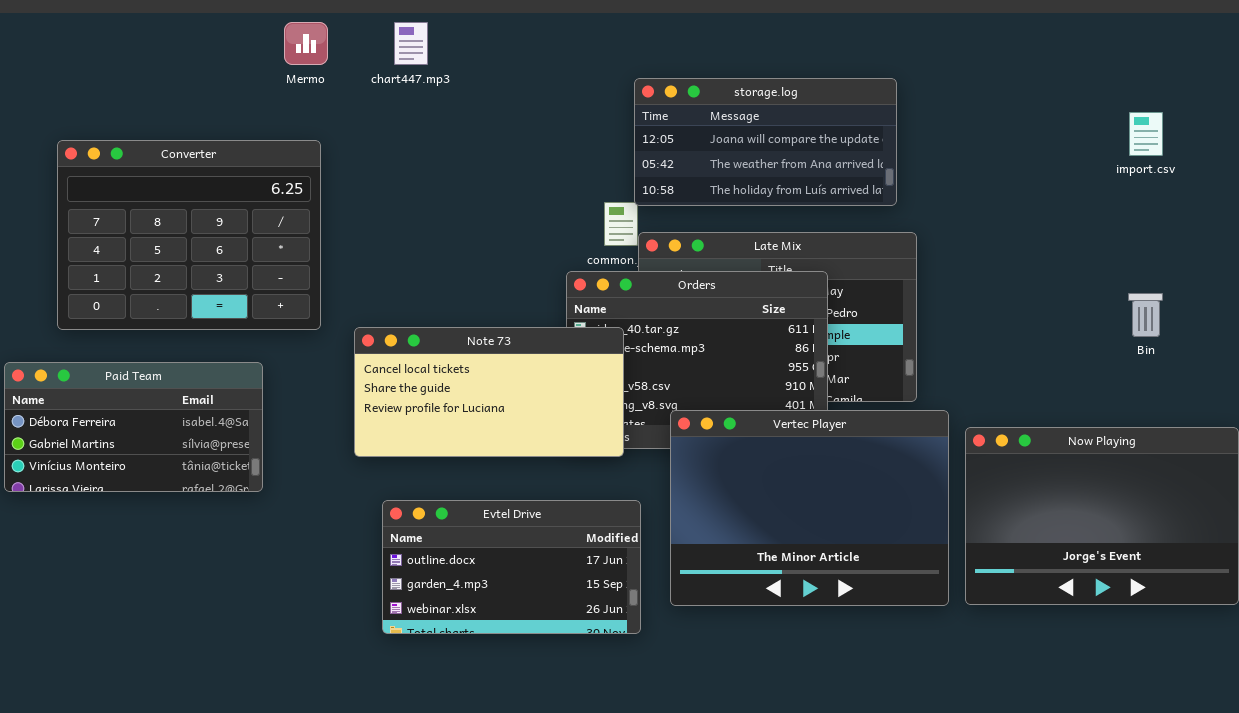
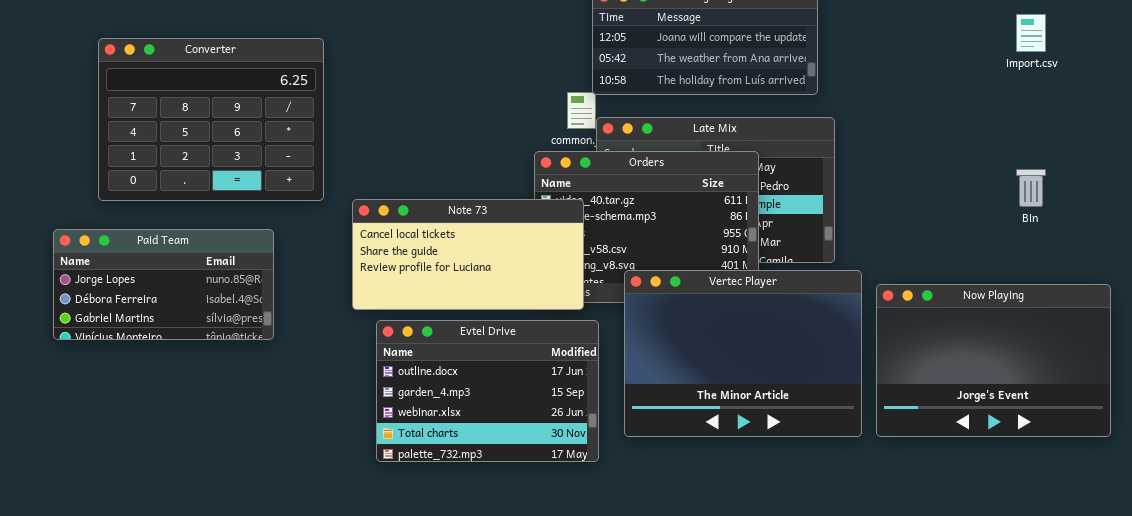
Paid Team: [4,362,263,492] -> [53,229,274,340], scrolled up 1 row
Evtel Drive: [382,500,641,634] -> [376,320,599,462], resized

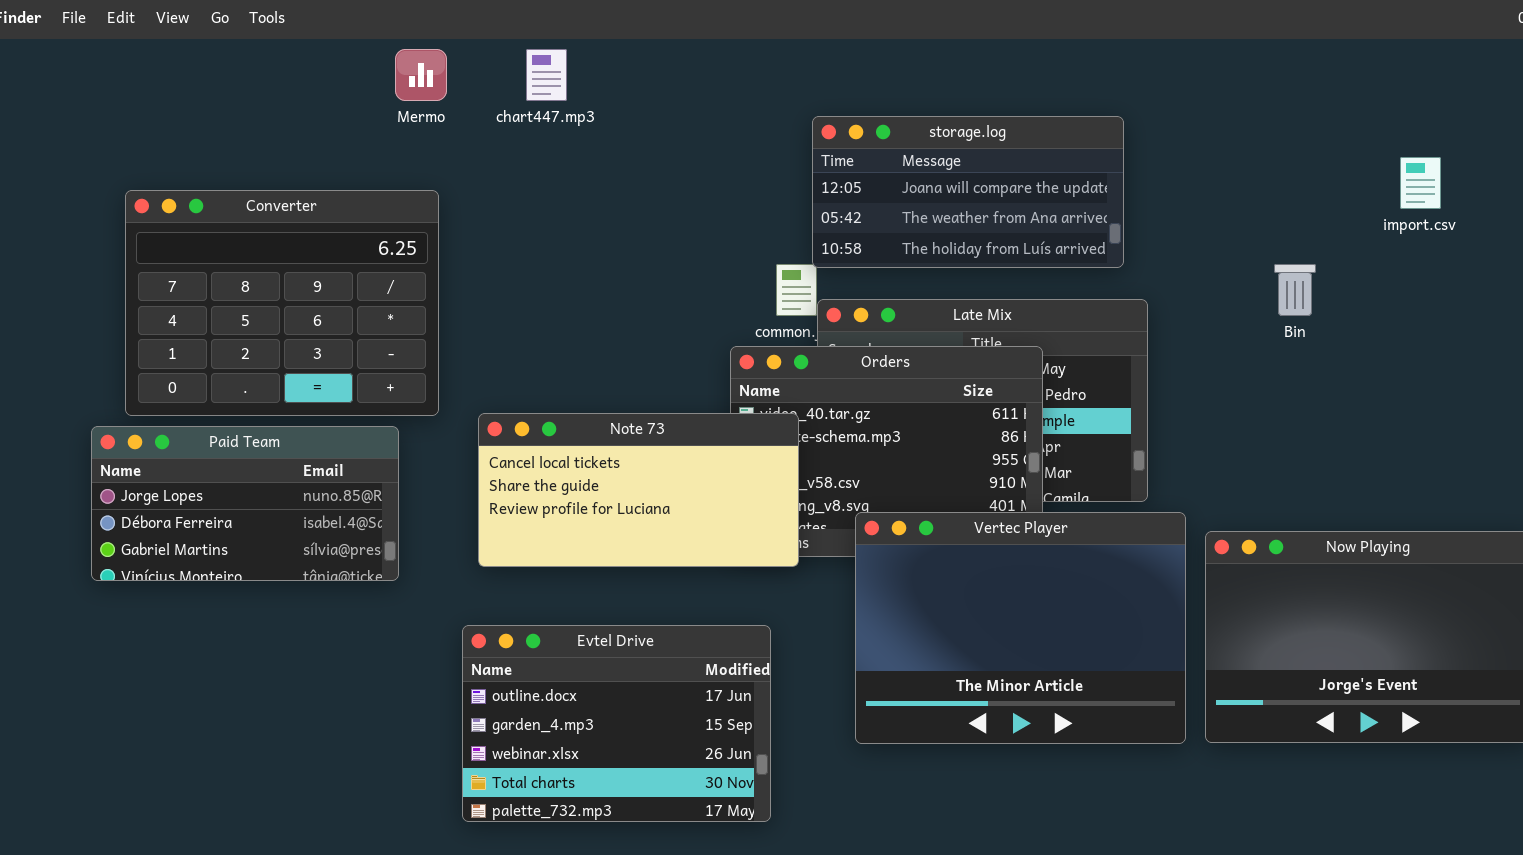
Bin: [1016,169,1046,207] -> [1274,264,1316,316], moved
Paid Team: [53,229,274,340] -> [91,426,399,581], moved
Evtel Drive: [376,320,599,462] -> [462,625,771,822], moved

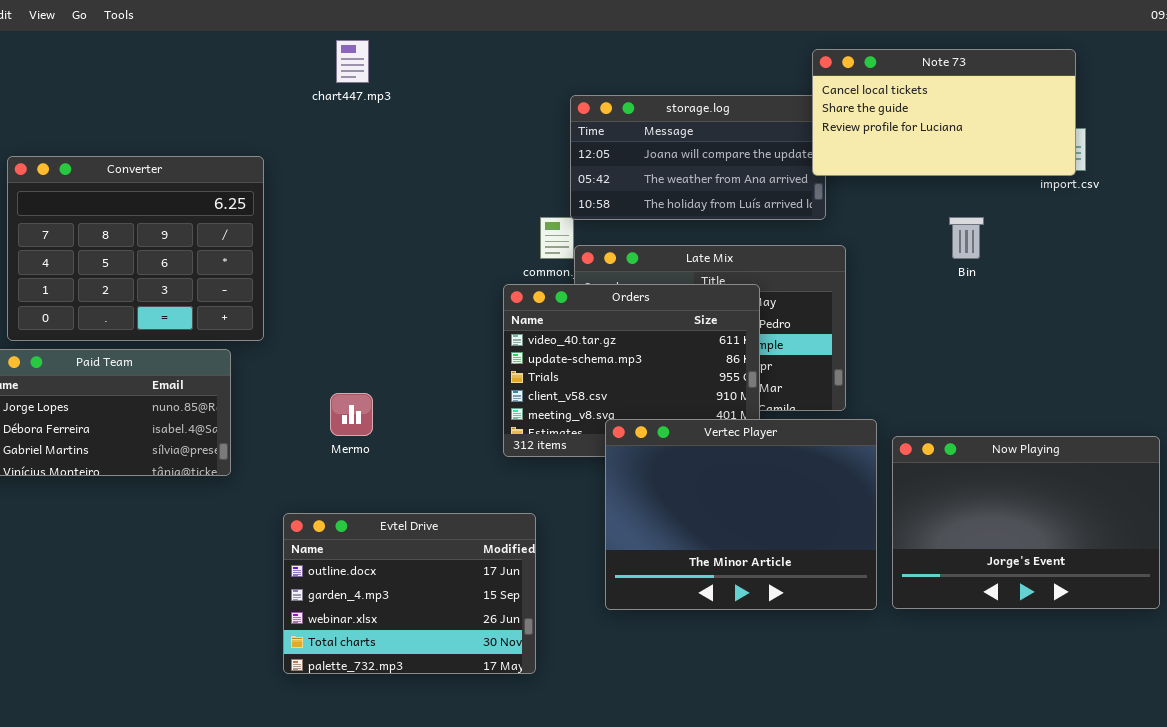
Mermo: [395,49,447,101] -> [330,393,373,436], moved
Note 73: [478,413,799,567] -> [812,49,1076,176], moved

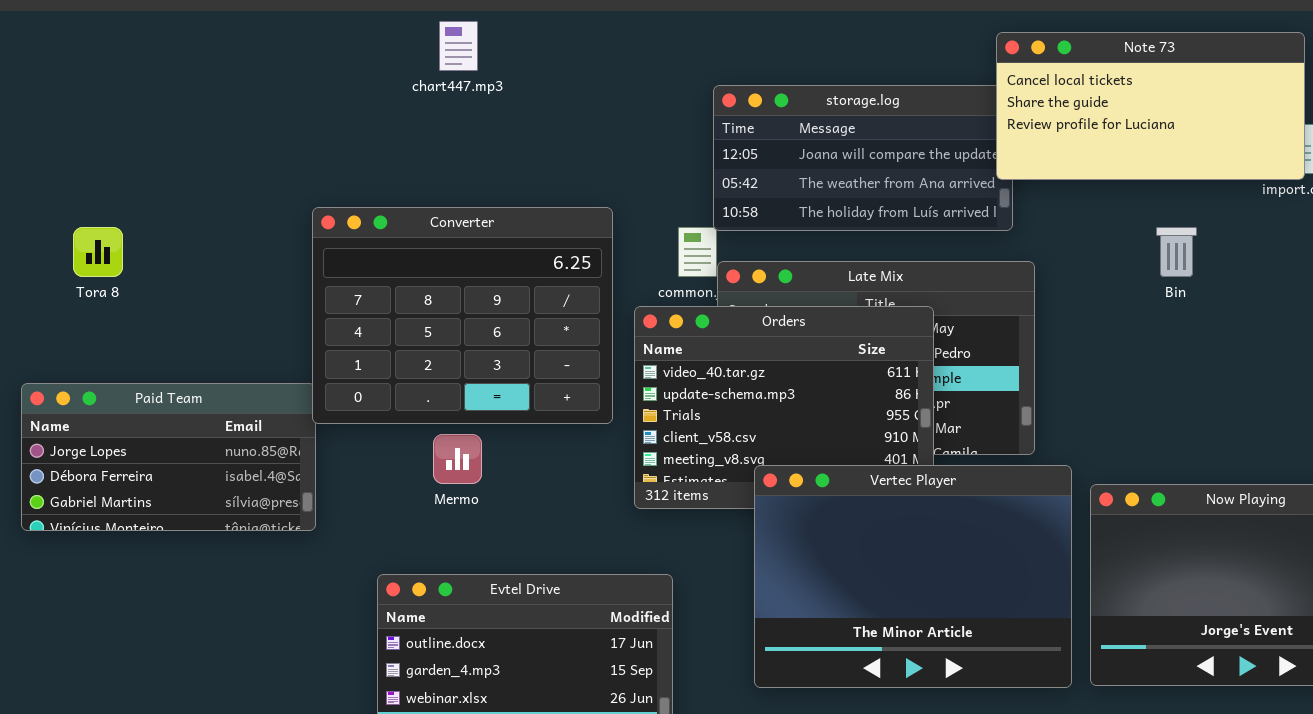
Converter: [7,156,264,341] -> [312,207,613,424], moved

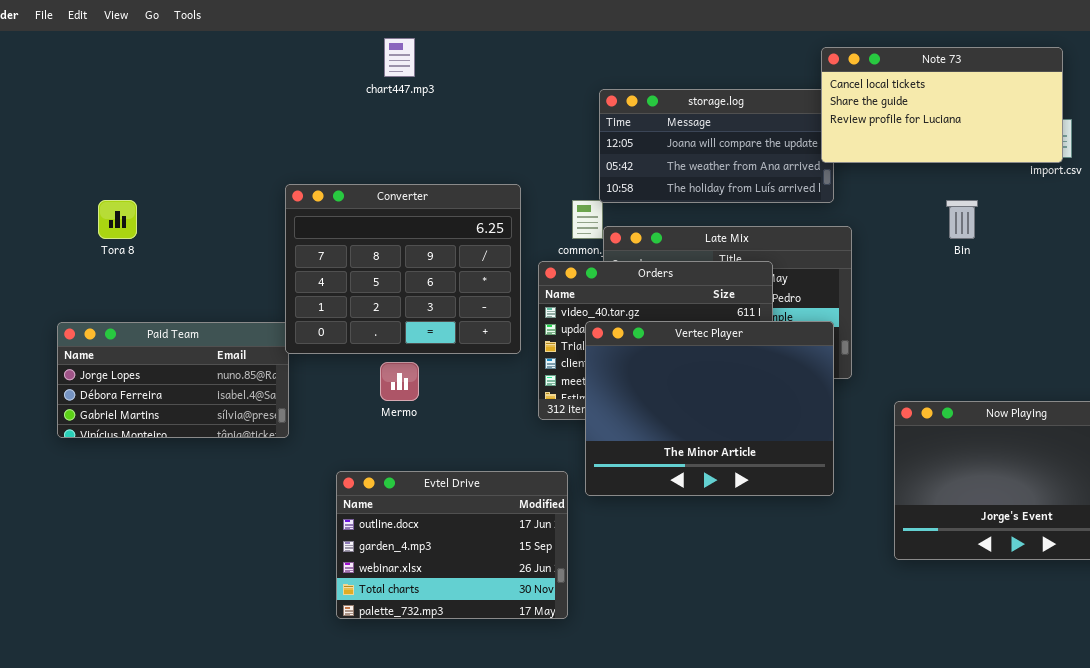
Vertec Player: [754,465,1072,688] -> [585,321,834,496], moved

